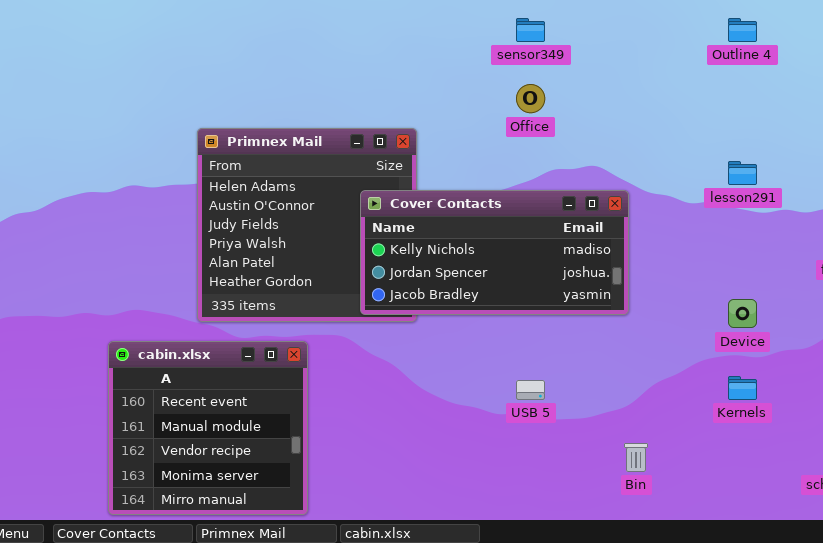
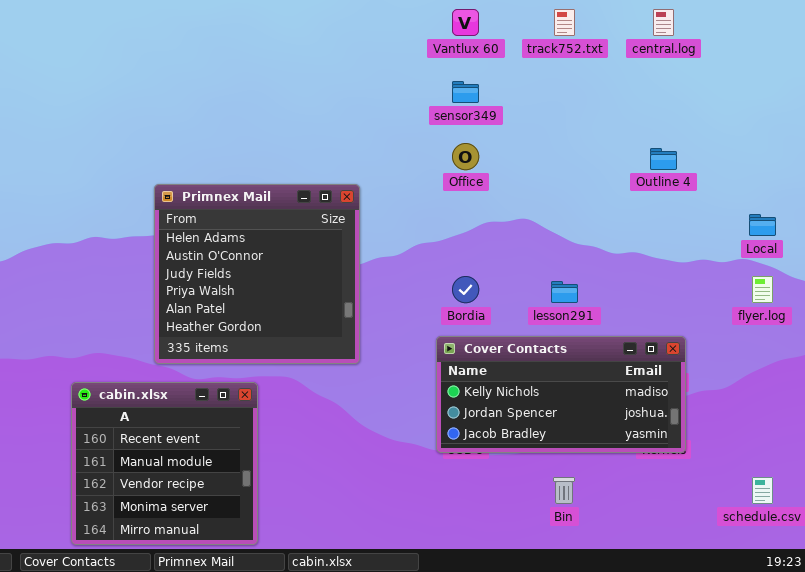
Outline 4: [728,18,757,42] -> [650,148,677,170], moved
lesson291: [728,161,757,185] -> [551,281,578,303], moved
Cover Contacts: [360,190,629,315] -> [436,336,686,453], moved

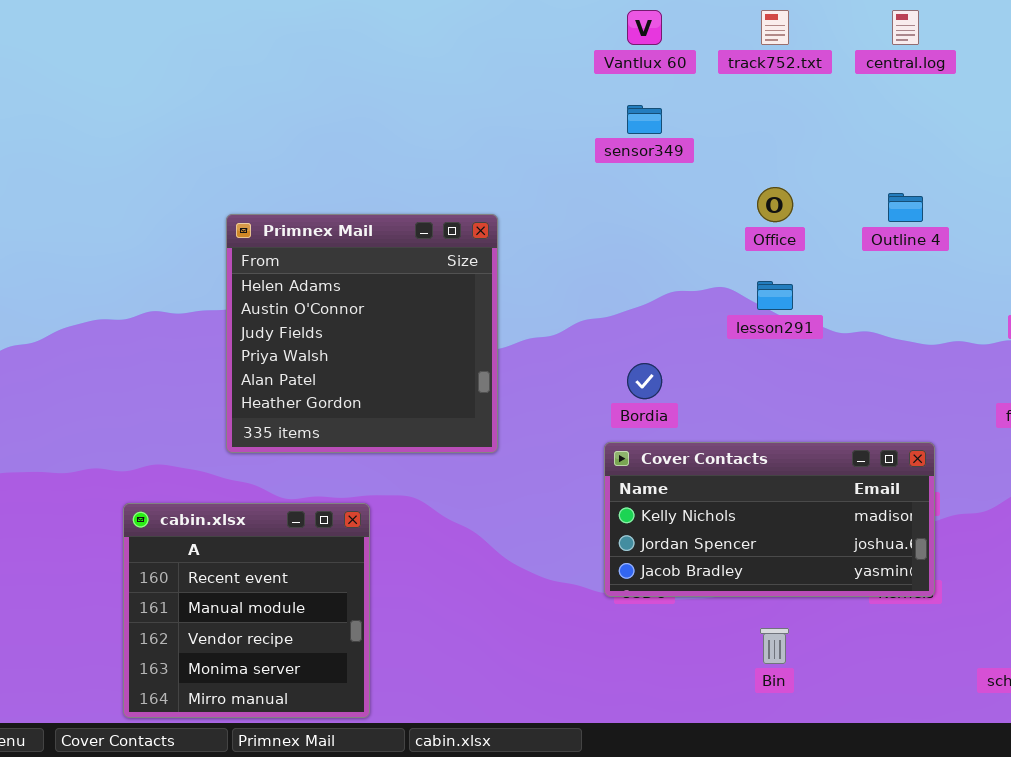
Office: [452,143,479,170] -> [757,187,793,222], moved
Primnex Mail: [154,184,360,364] -> [226,214,498,453], moved
lesson291: [551,281,578,303] -> [757,281,793,310], moved

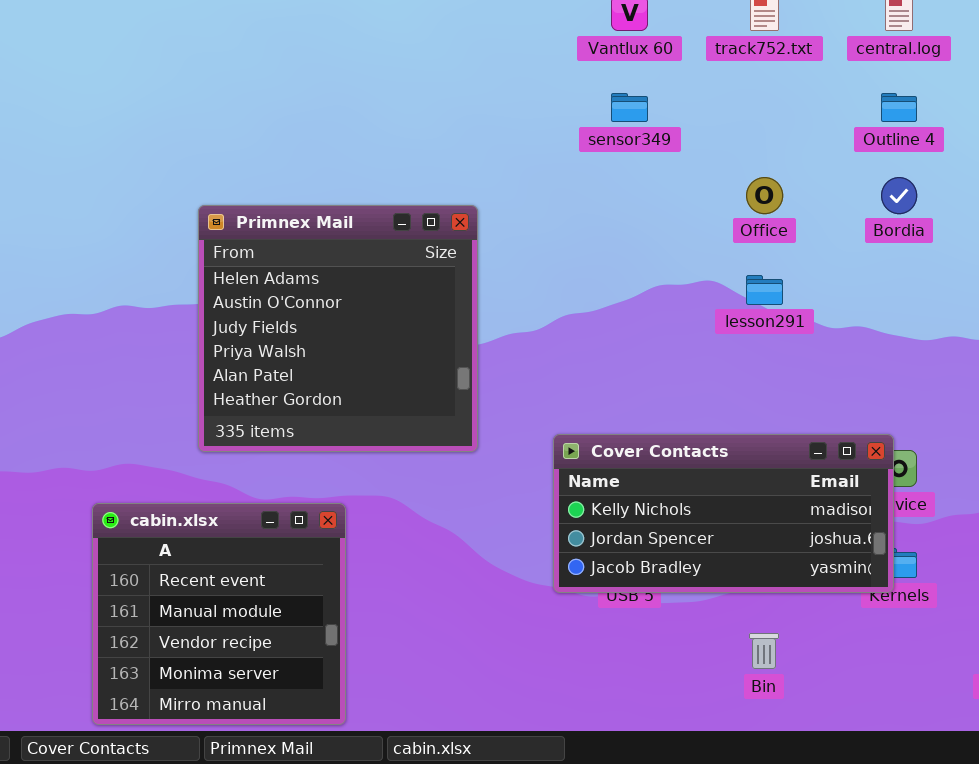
Outline 4: [888,193,923,222] -> [881,93,917,122], moved
Bordia: [627,363,662,399] -> [881,177,917,214], moved
Cover Contacts: [604,442,935,597] -> [553,434,894,593], moved

